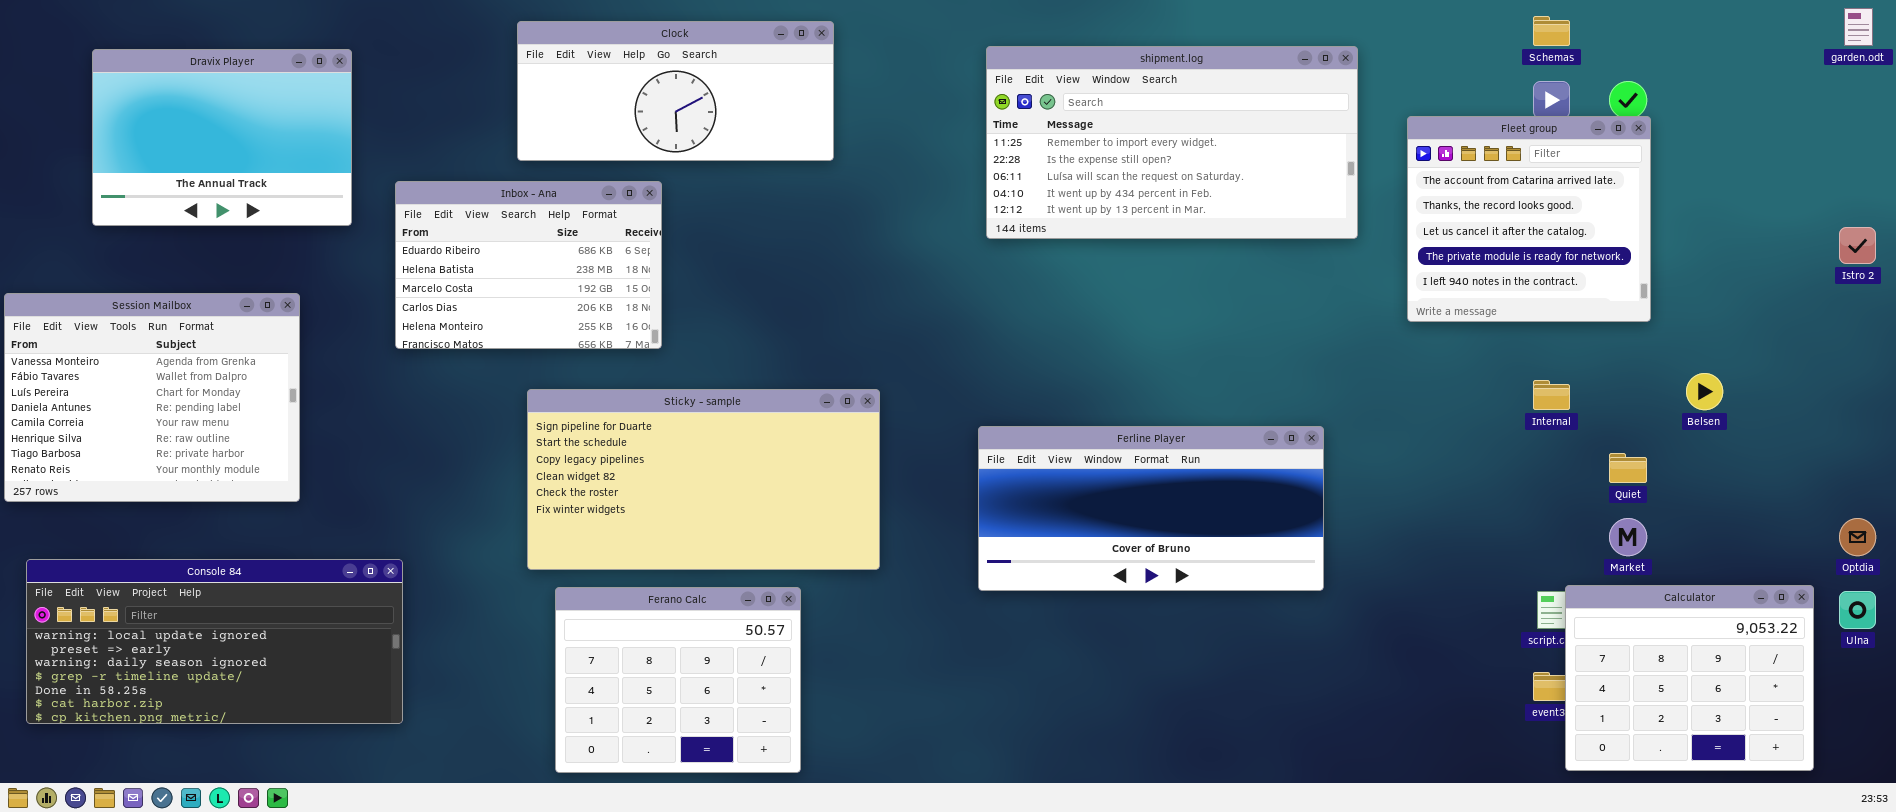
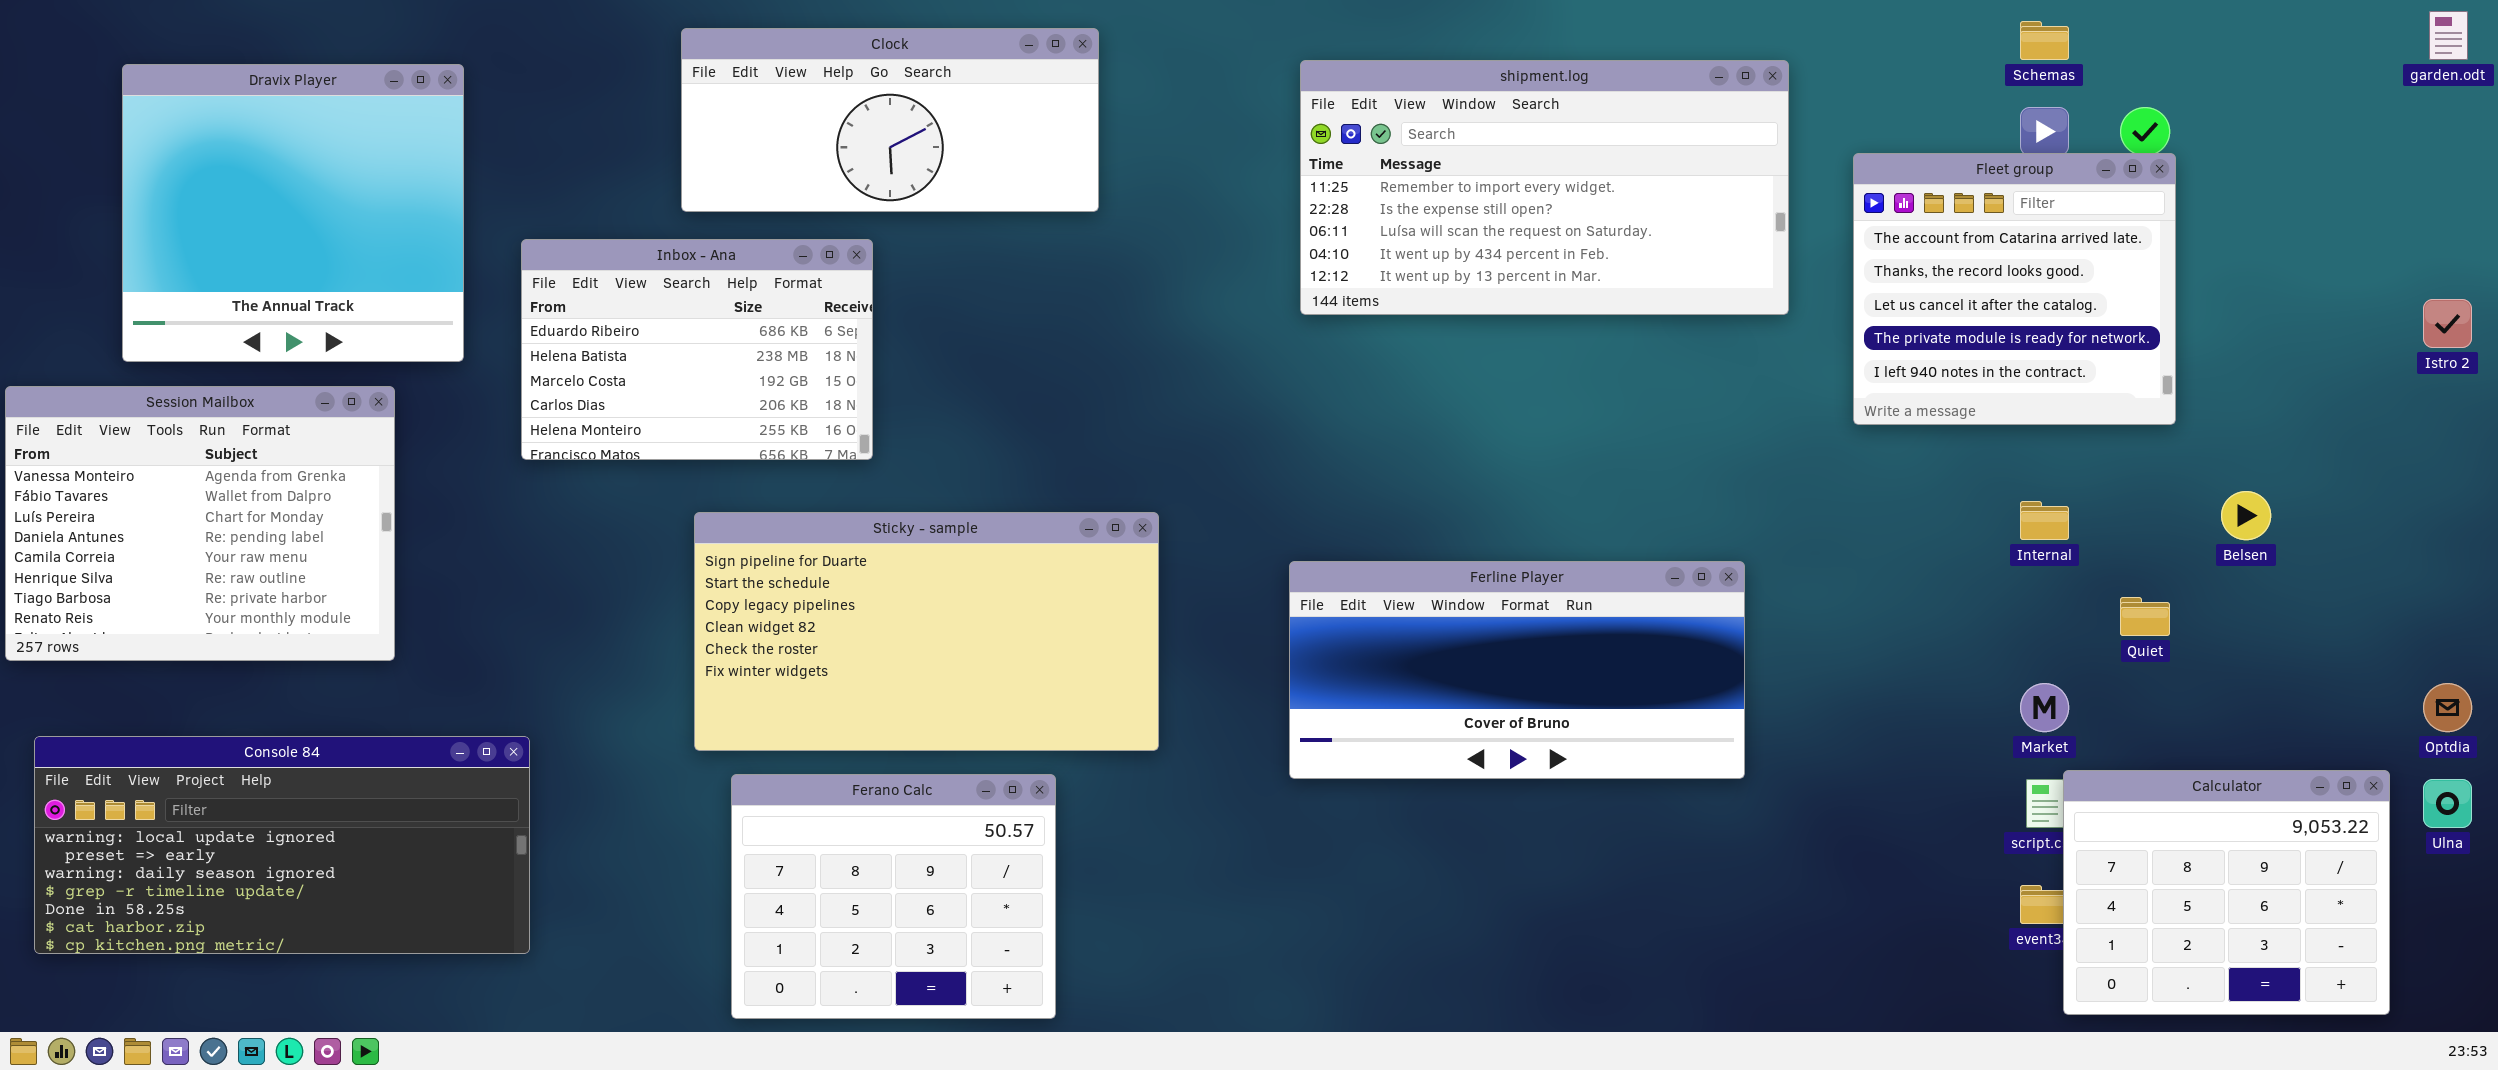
Dravix Player: [92,49,352,226] -> [122,64,464,362], resized
Market: [1609,518,1647,556] -> [2020,683,2069,732], moved

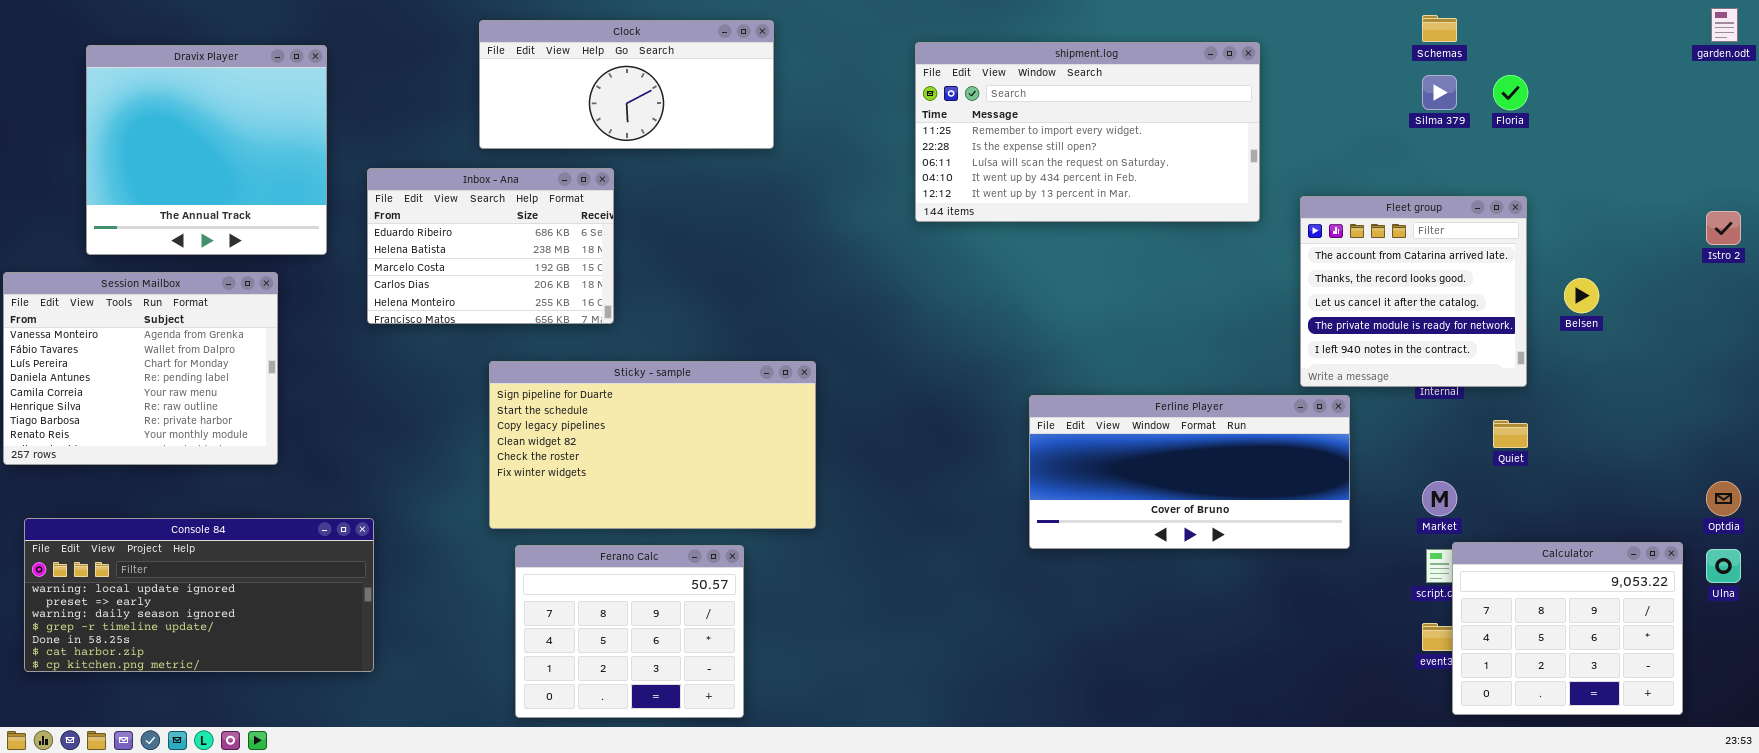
Fleet group: [1853,153,2176,425] -> [1300,196,1527,387], moved
Belsen: [2221,491,2271,540] -> [1564,278,1599,313], moved
Ferline Player: [1289,561,1745,779] -> [1029,395,1350,549], moved

